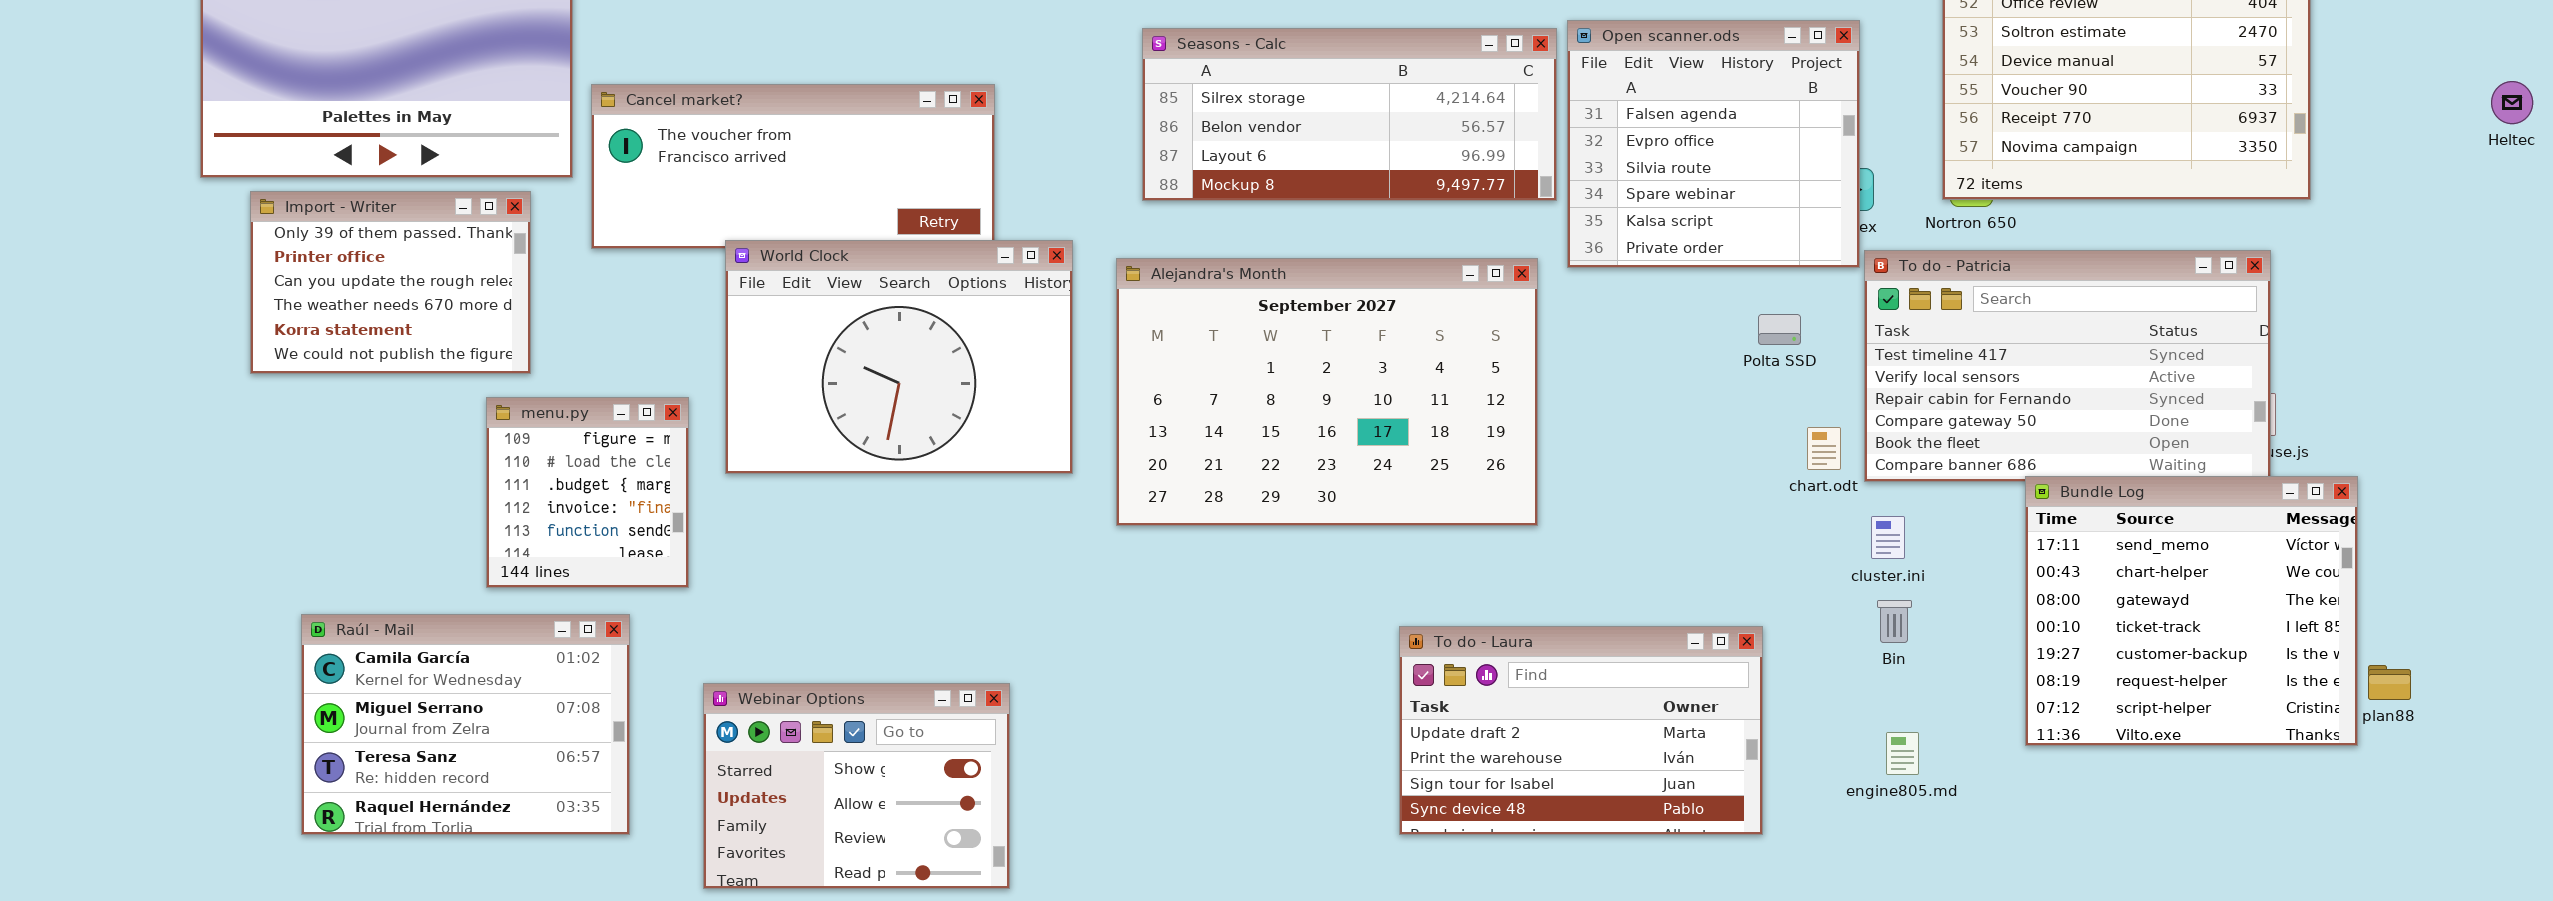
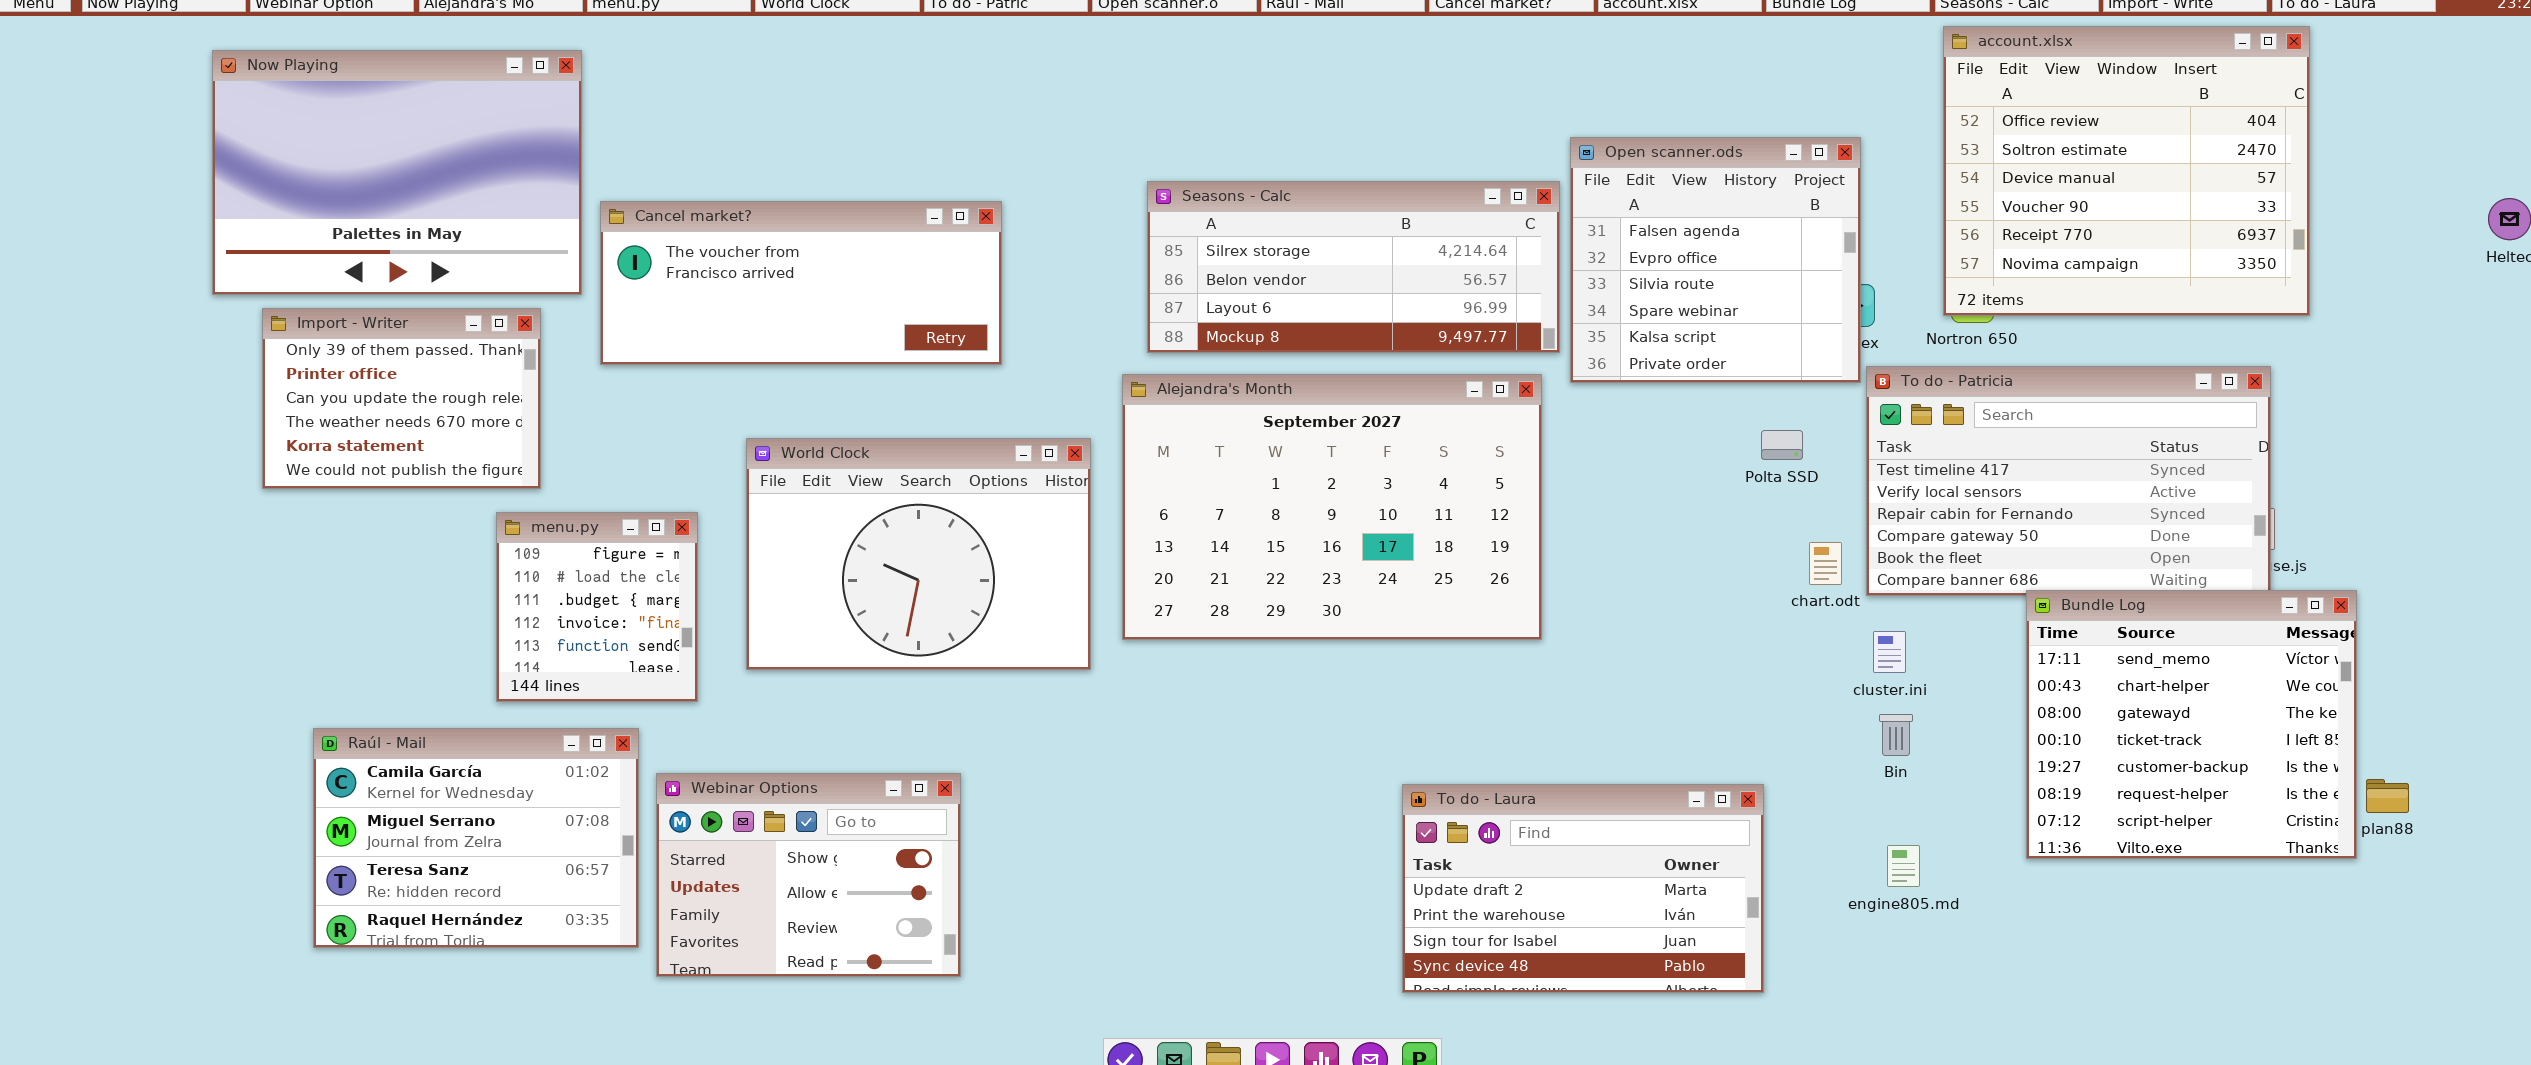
Seasons - Calc: [1142,28,1557,201] -> [1147,181,1560,353], moved
World Clock: [725,240,1073,474] -> [746,438,1091,670], moved
To do - Laura: [1399,626,1763,835] -> [1402,784,1764,993], moved
Webinar Options: [703,683,1010,889] -> [656,773,961,977], moved

